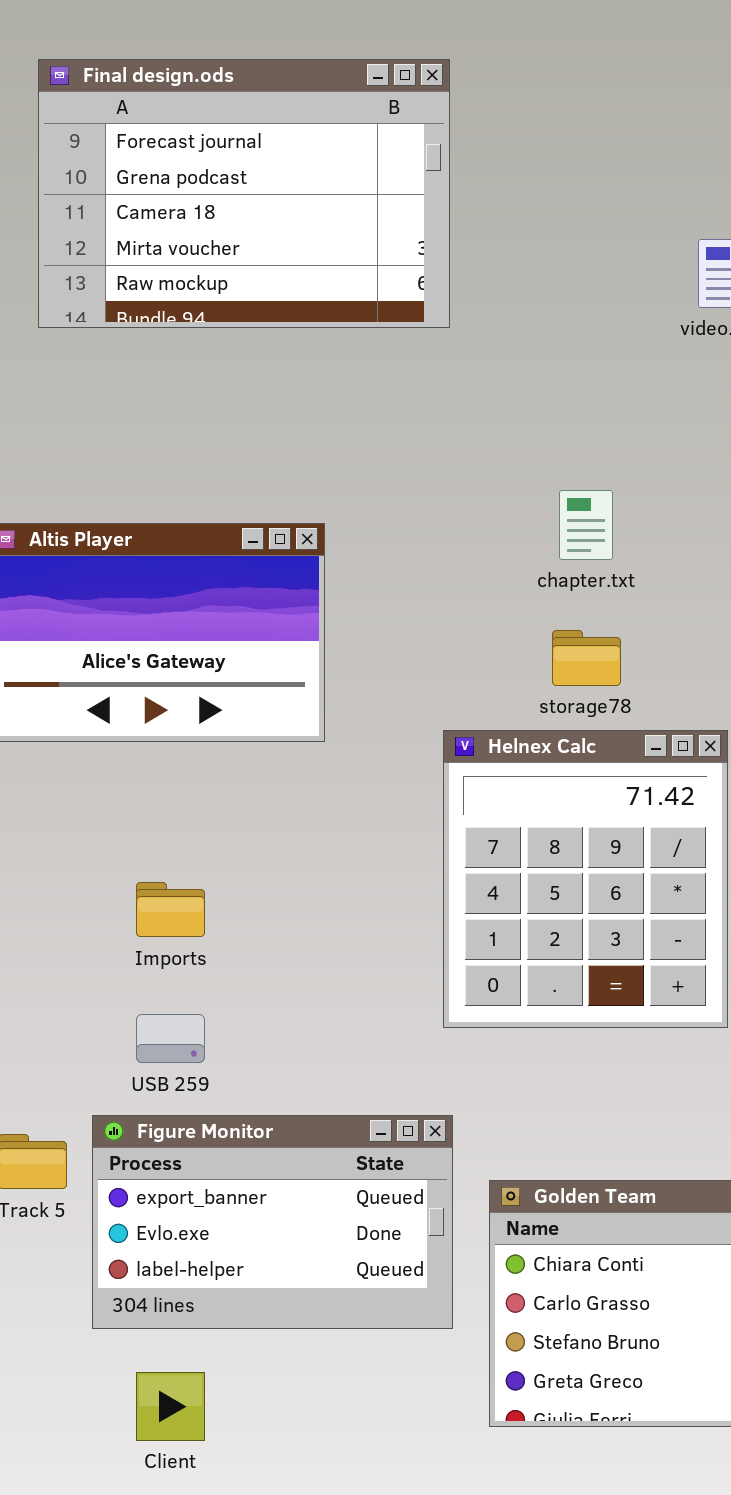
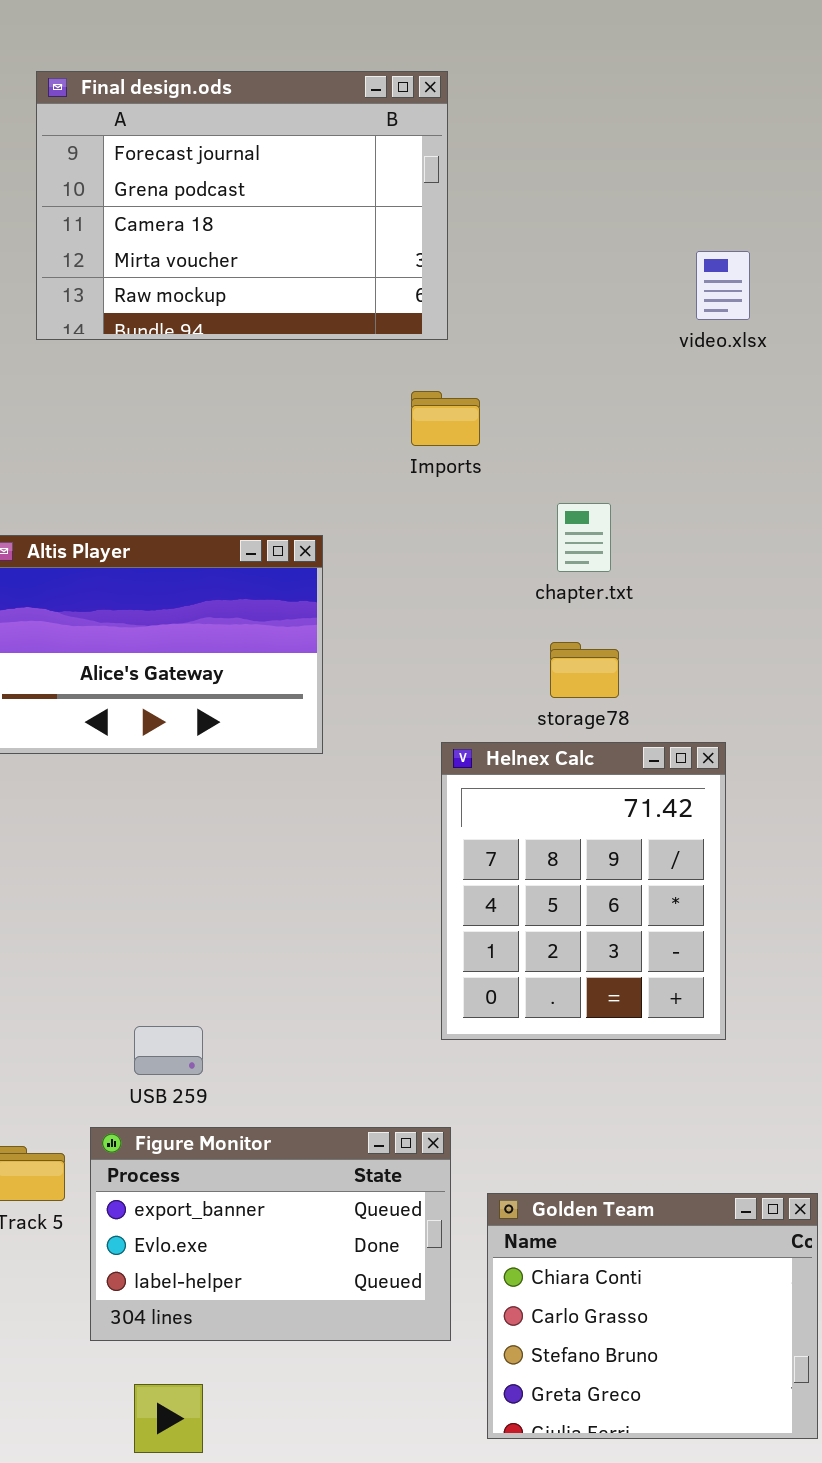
Imports: [136,882,205,937] -> [411,391,480,446], moved

